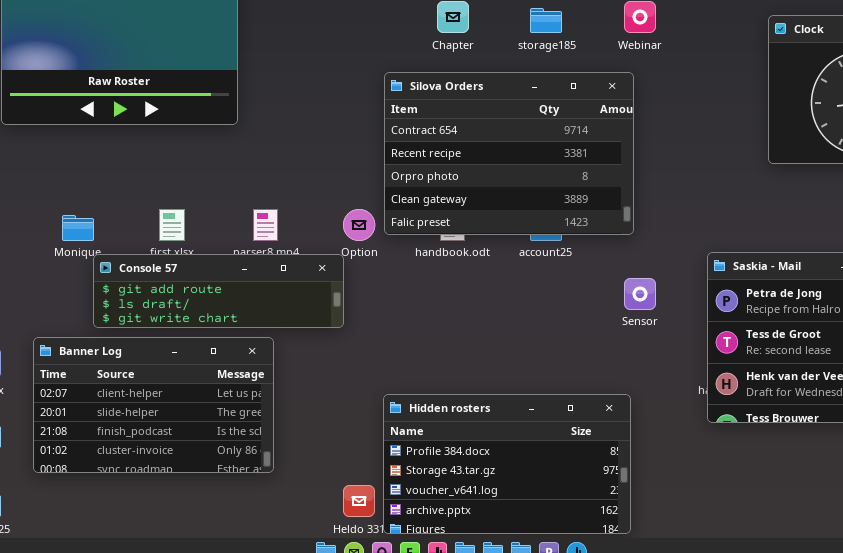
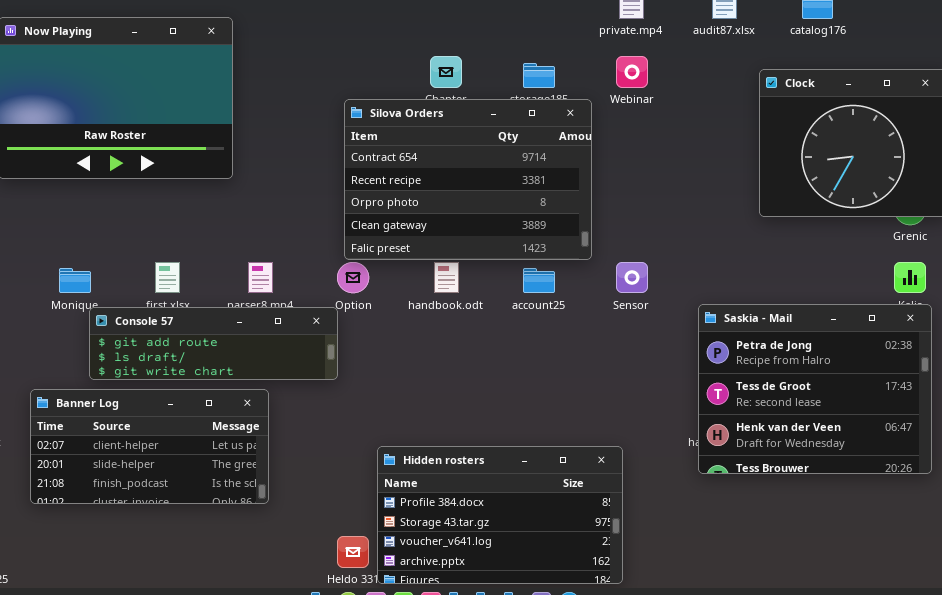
Silova Orders: [384,72,634,235] -> [344,99,592,260], moved
Sensor: [624,278,656,310] -> [616,262,648,293], moved
Banner Log: [33,337,274,473] -> [30,389,269,504], resized

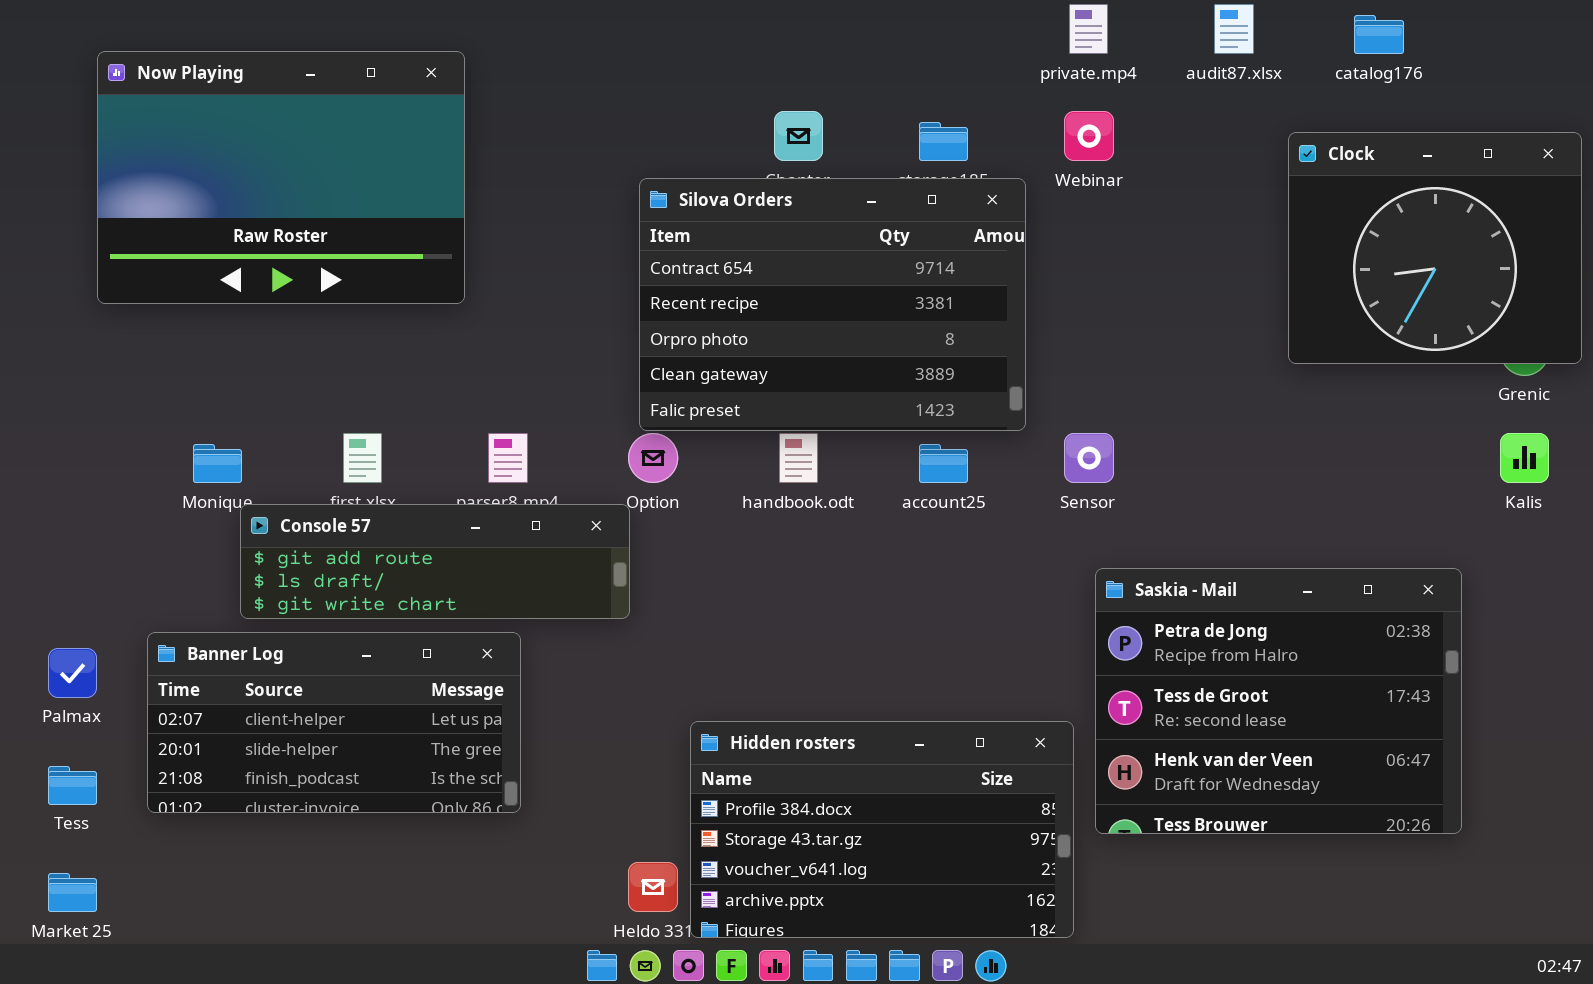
Saskia - Mail: [698,304,932,474] -> [1095,568,1462,834], moved

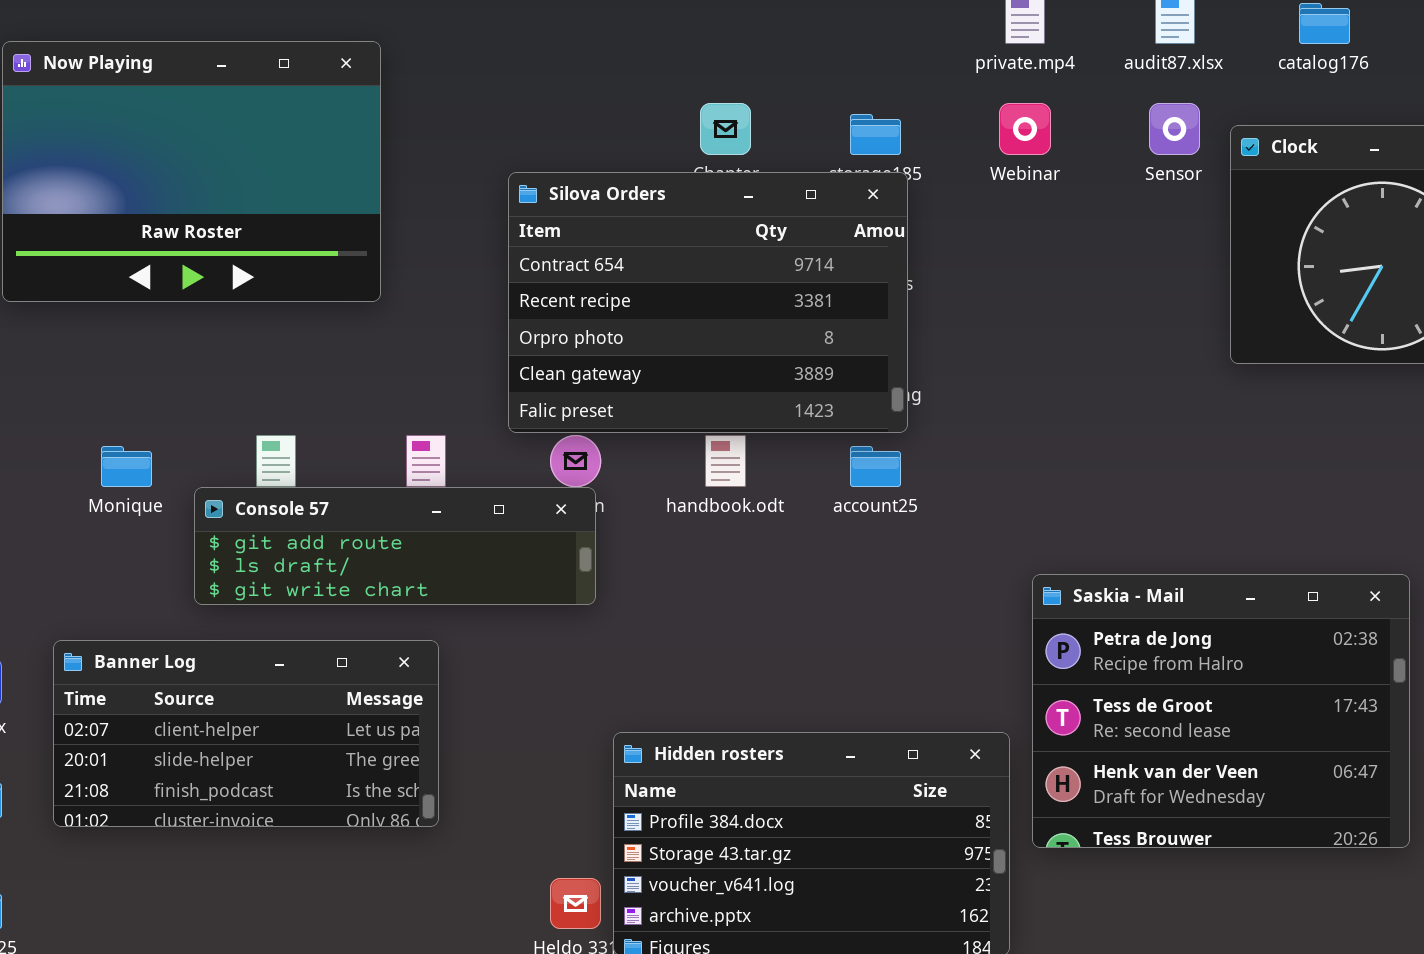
Silova Orders: [639,178,1026,431] -> [508,172,908,433], moved
Sensor: [1064,433,1114,483] -> [1149,103,1200,155], moved
Console 57: [240,504,630,619] -> [194,487,596,605], moved

